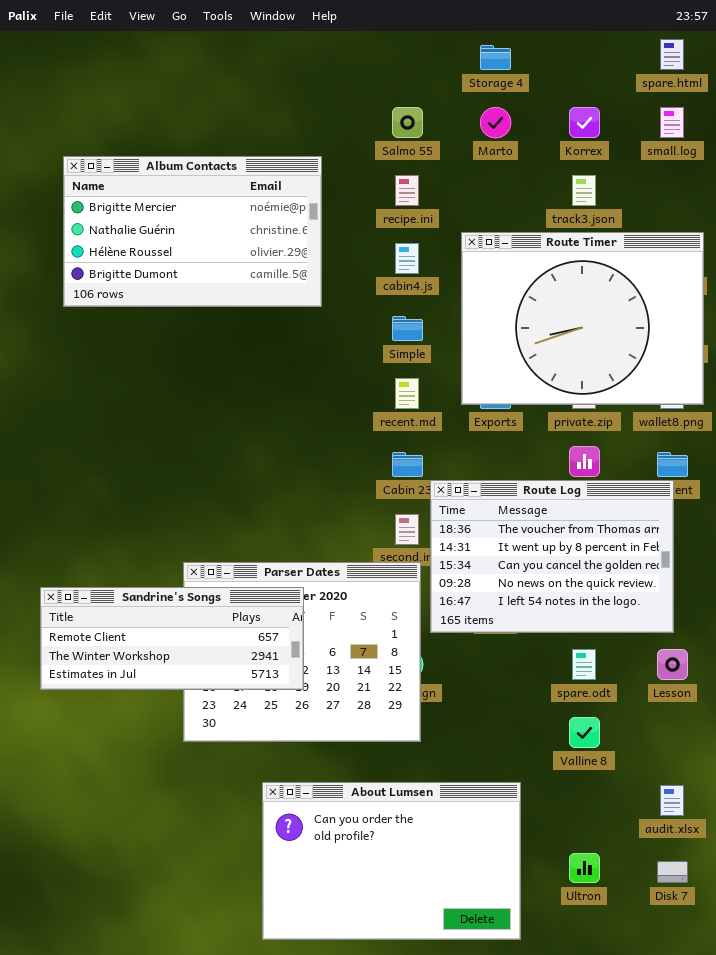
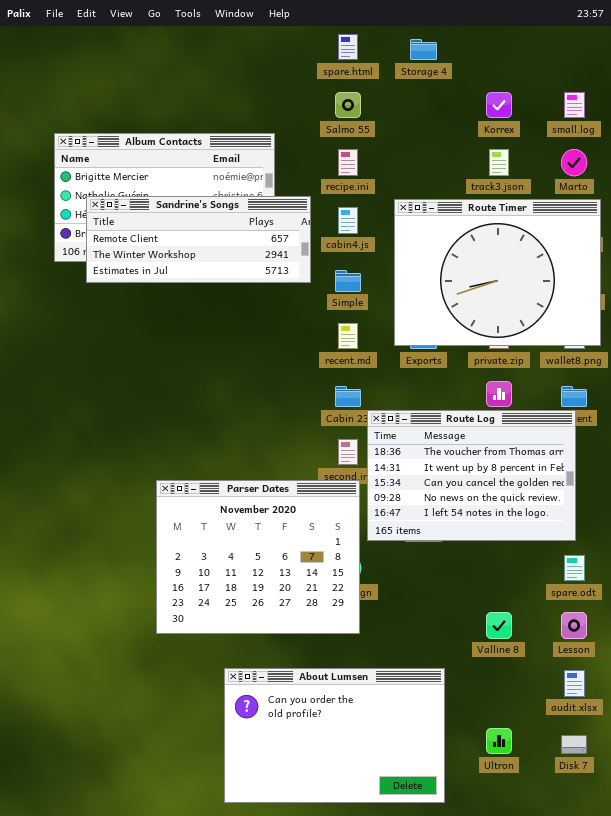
spare.html: [660,39,684,70] -> [338,34,358,60], moved
Marto: [480,107,511,138] -> [561,149,587,176], moved
Sandrine's Songs: [40,587,304,690] -> [86,196,311,283], moved
spare.odt: [572,649,596,680] -> [564,555,585,581], moved
Lesson: [657,649,688,680] -> [561,612,587,639], moved

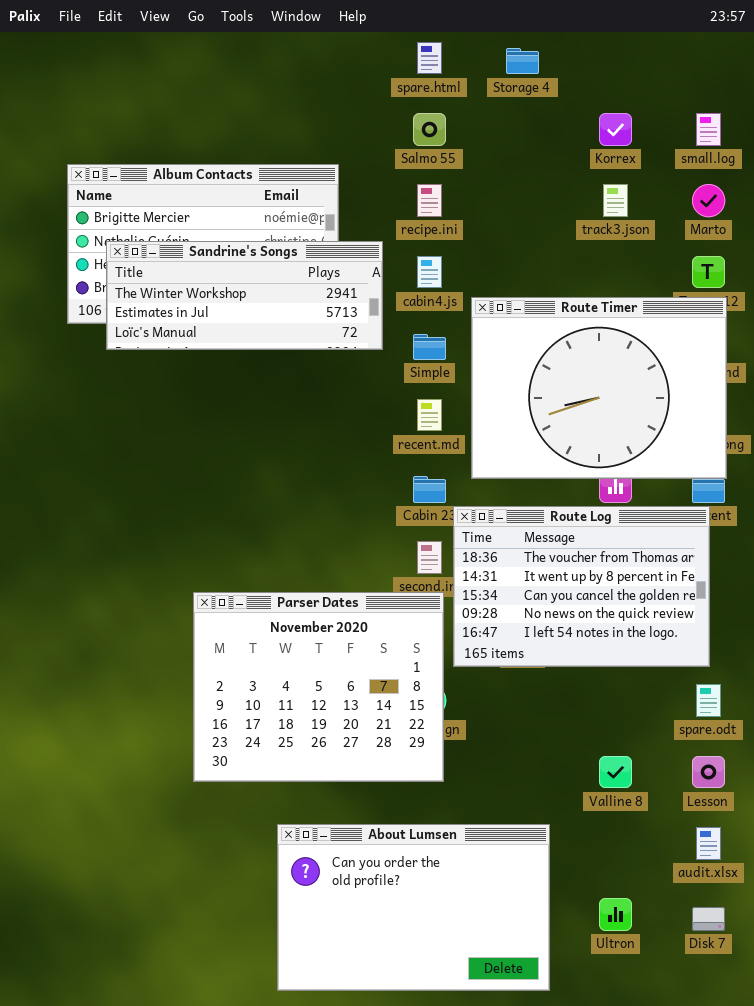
Sandrine's Songs: [86,196,311,283] -> [106,241,383,350], scrolled down 1 row
Route Timer: [394,199,601,346] -> [471,297,727,479], moved

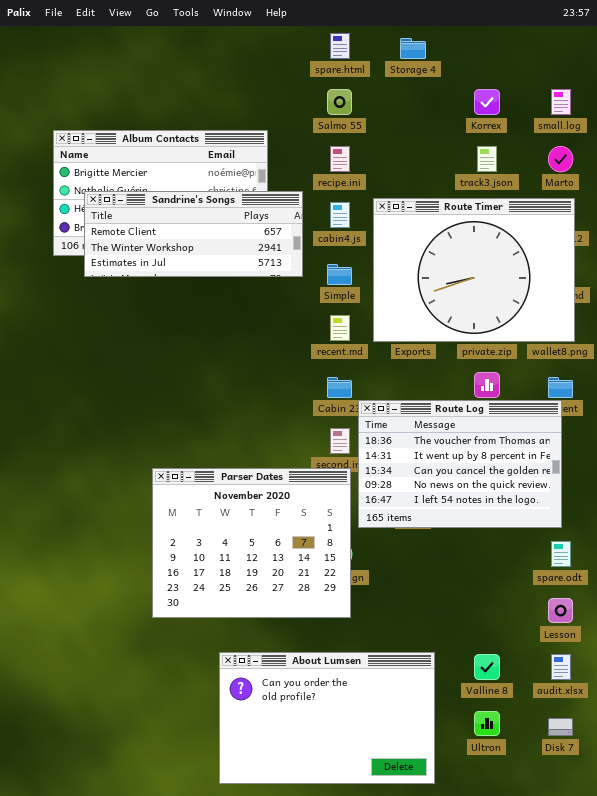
Sandrine's Songs: [106,241,383,350] -> [84,191,303,277], scrolled up 1 row
Route Timer: [471,297,727,479] -> [373,198,575,342], moved
Valline 8: [599,756,632,788] -> [474,654,500,680], moved

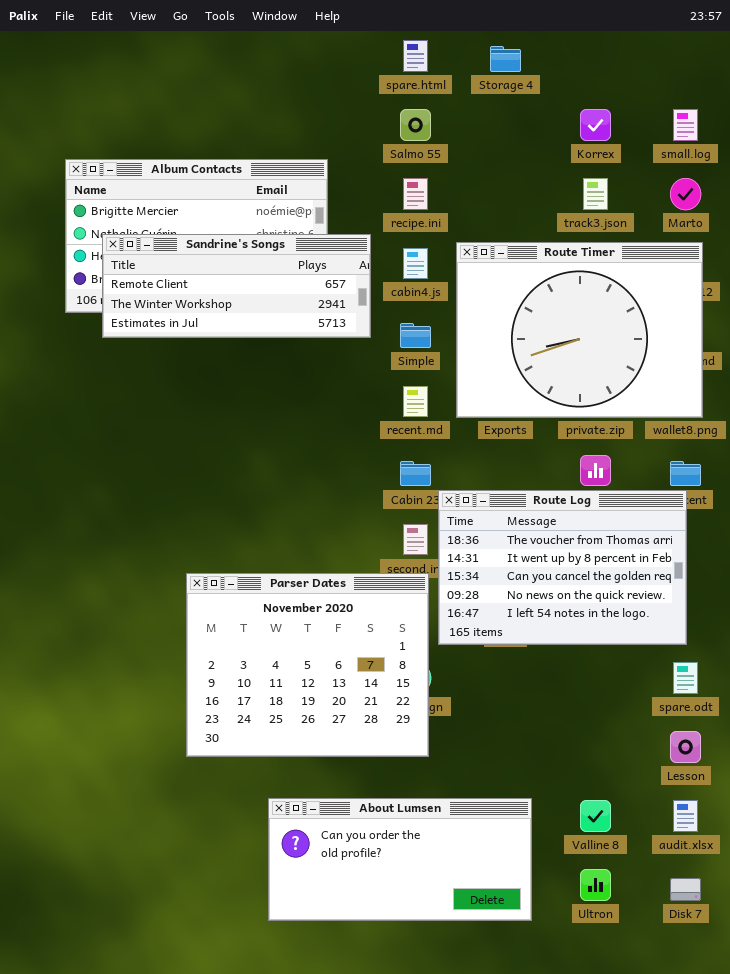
About Lumsen: [219,652,435,784] -> [268,798,532,921], resized

